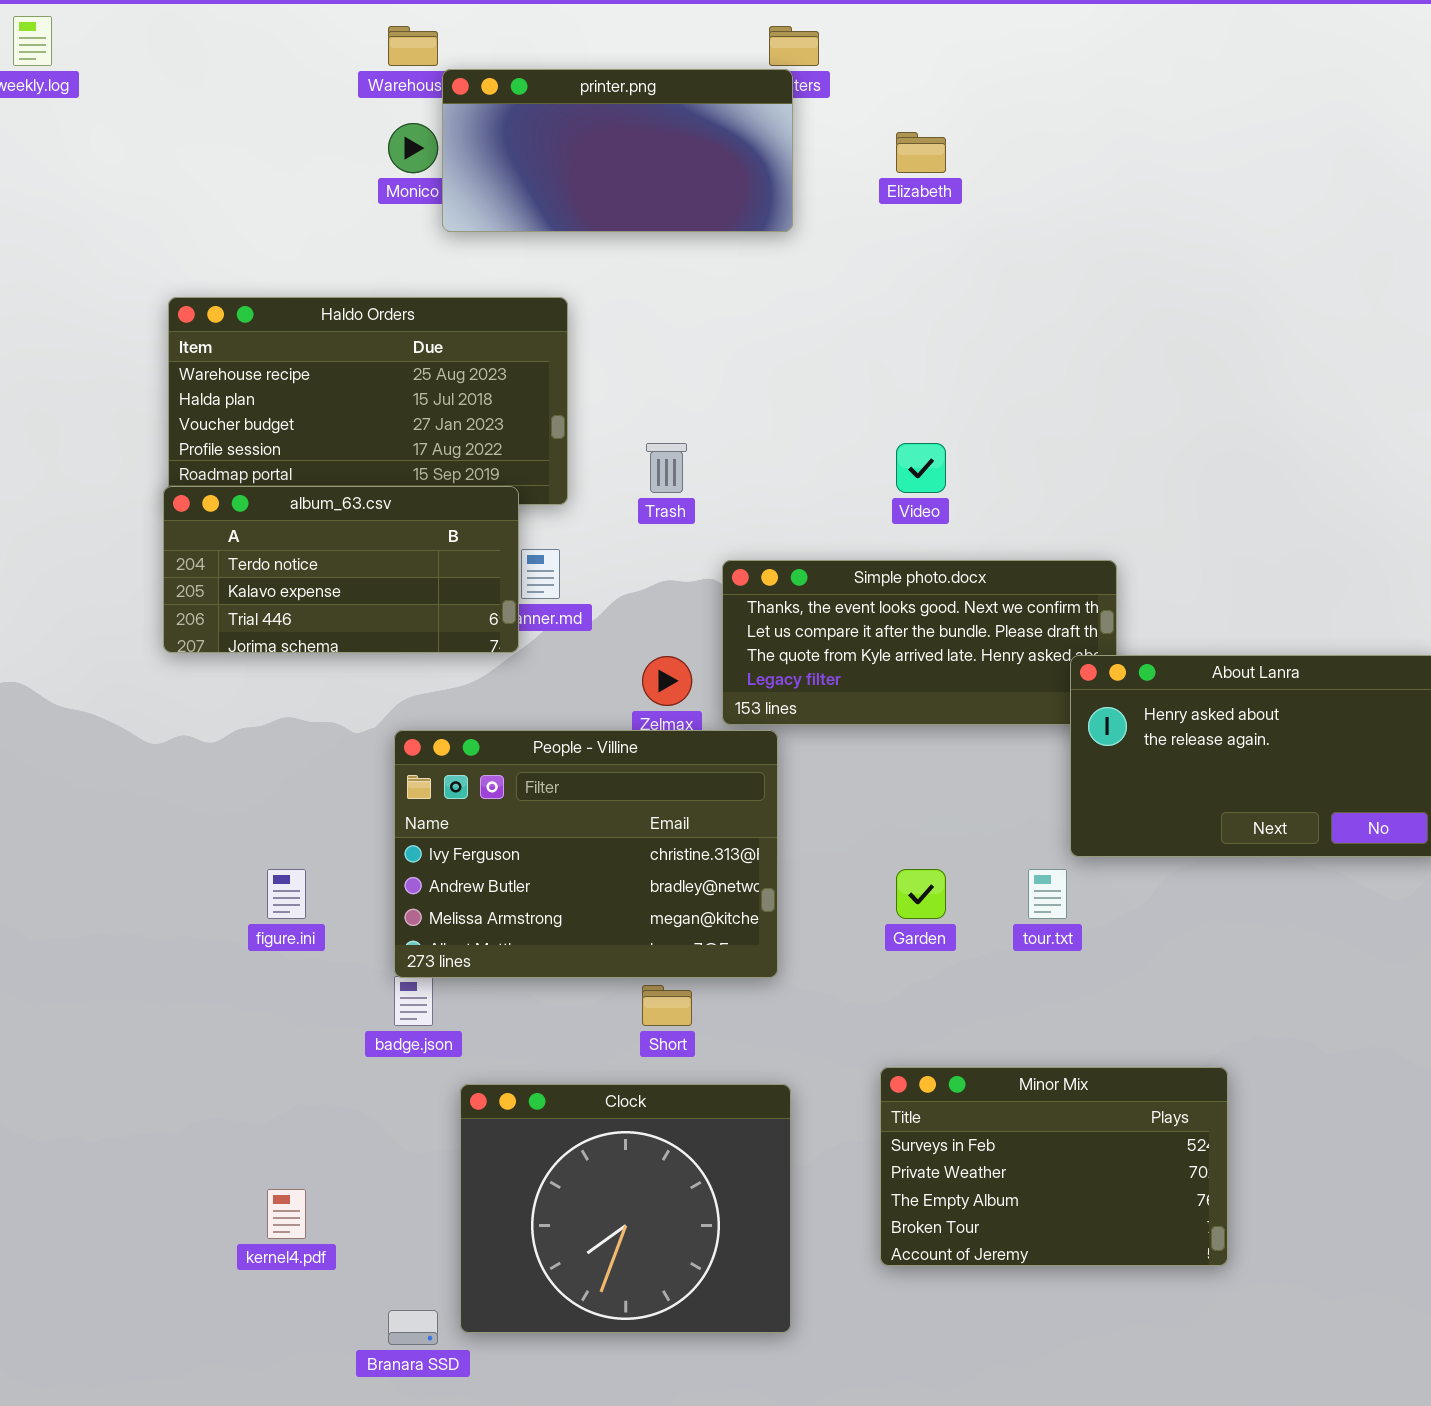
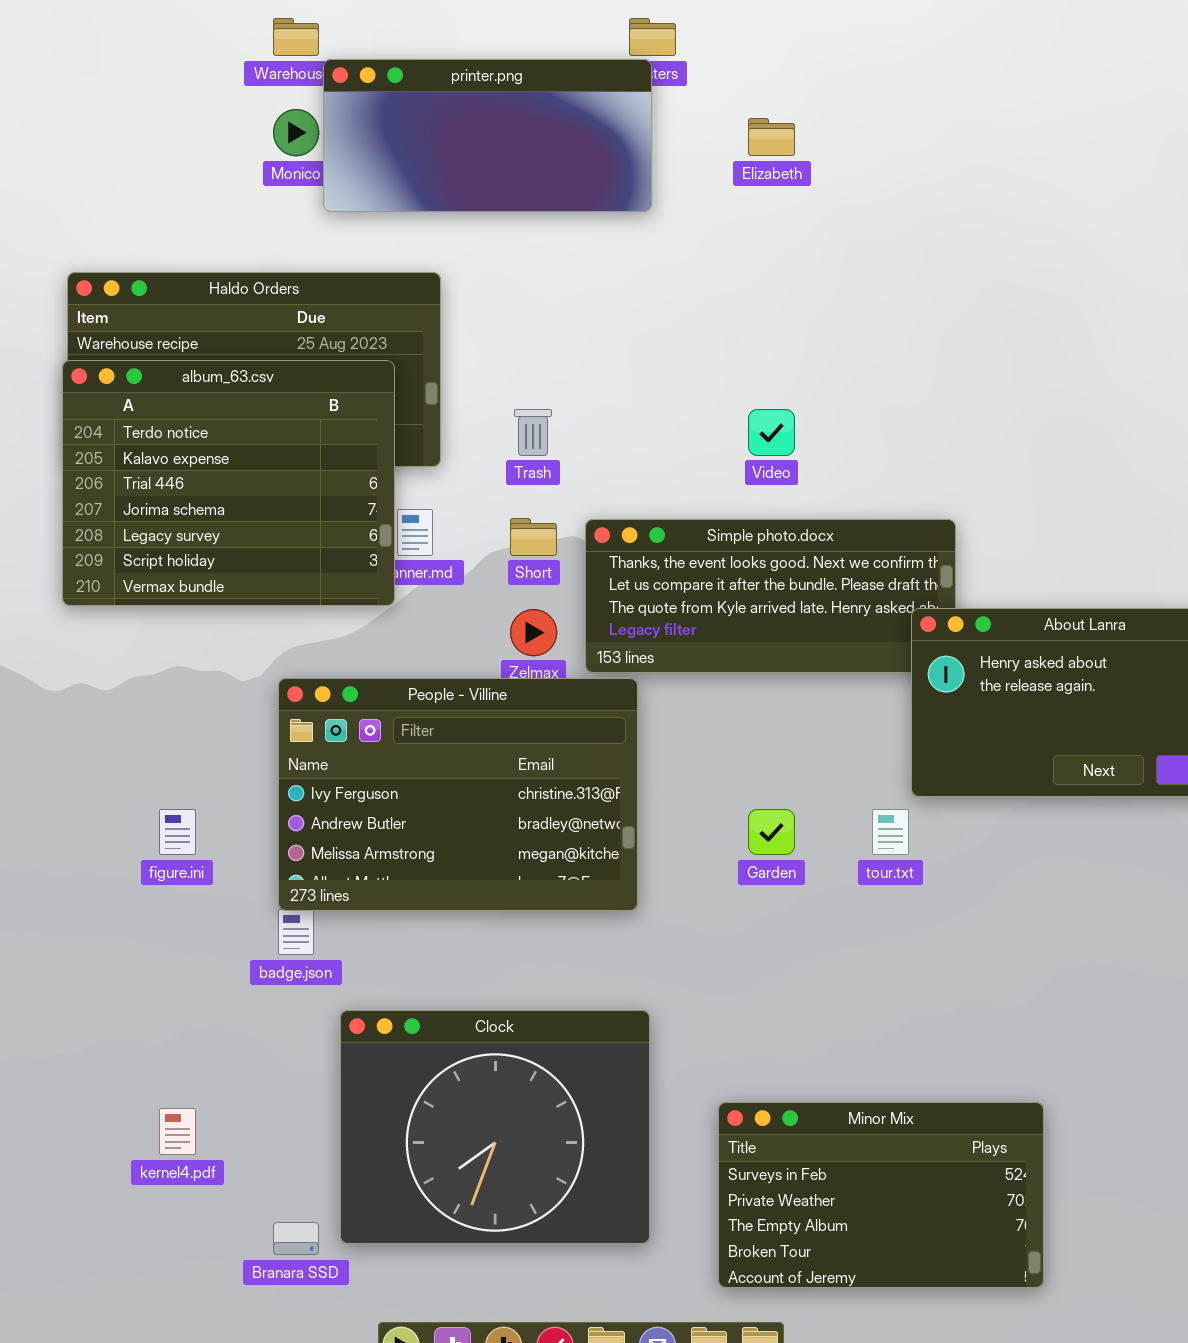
album_63.csv: [163,486,519,653] -> [62,360,395,606], resized
Short: [642,985,692,1026] -> [510,518,557,556], moved
Minor Mix: [880,1067,1228,1266] -> [718,1102,1044,1288], moved

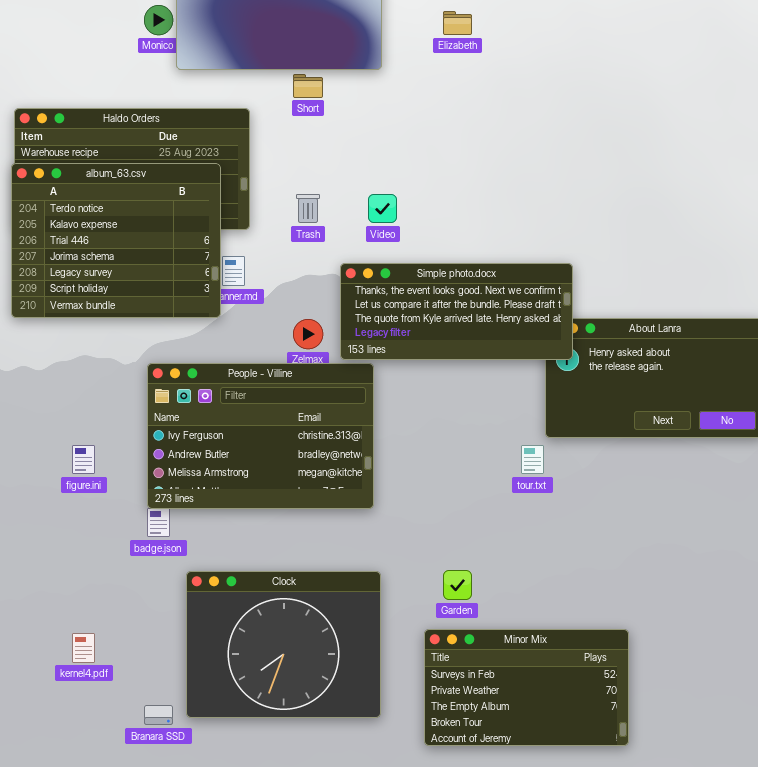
Video: [748,409,795,456] -> [368,194,397,223], moved
Short: [510,518,557,556] -> [293,74,323,98], moved
Simple photo.docx: [585,519,956,673] -> [340,263,573,360], raised
Garden: [748,809,795,855] -> [443,570,472,600], moved

